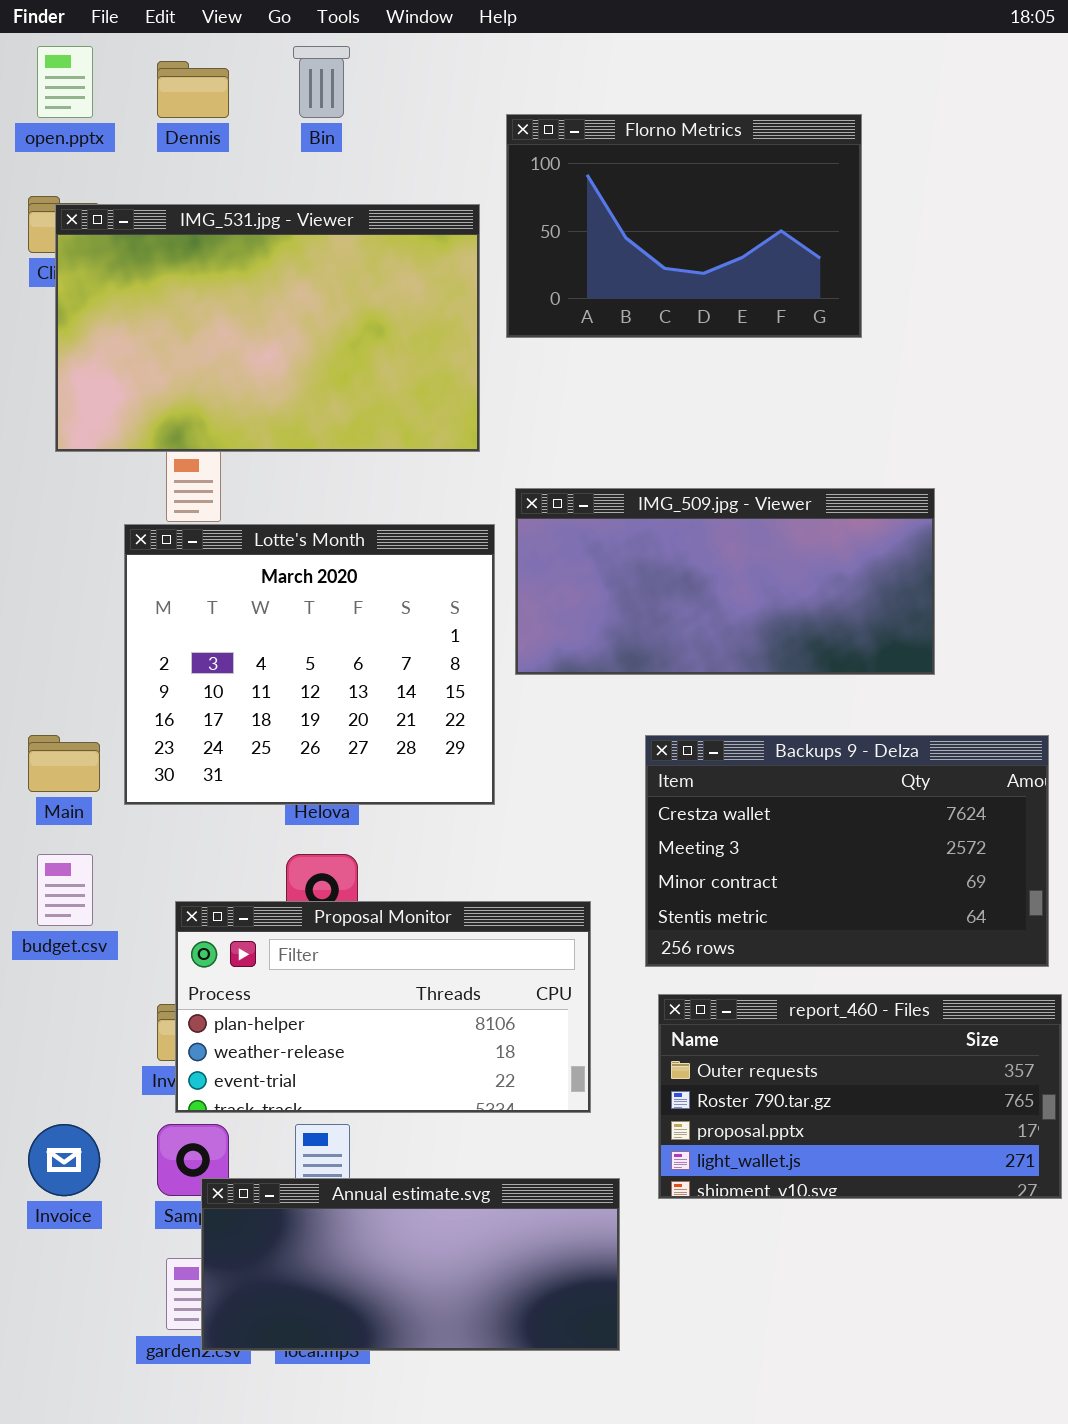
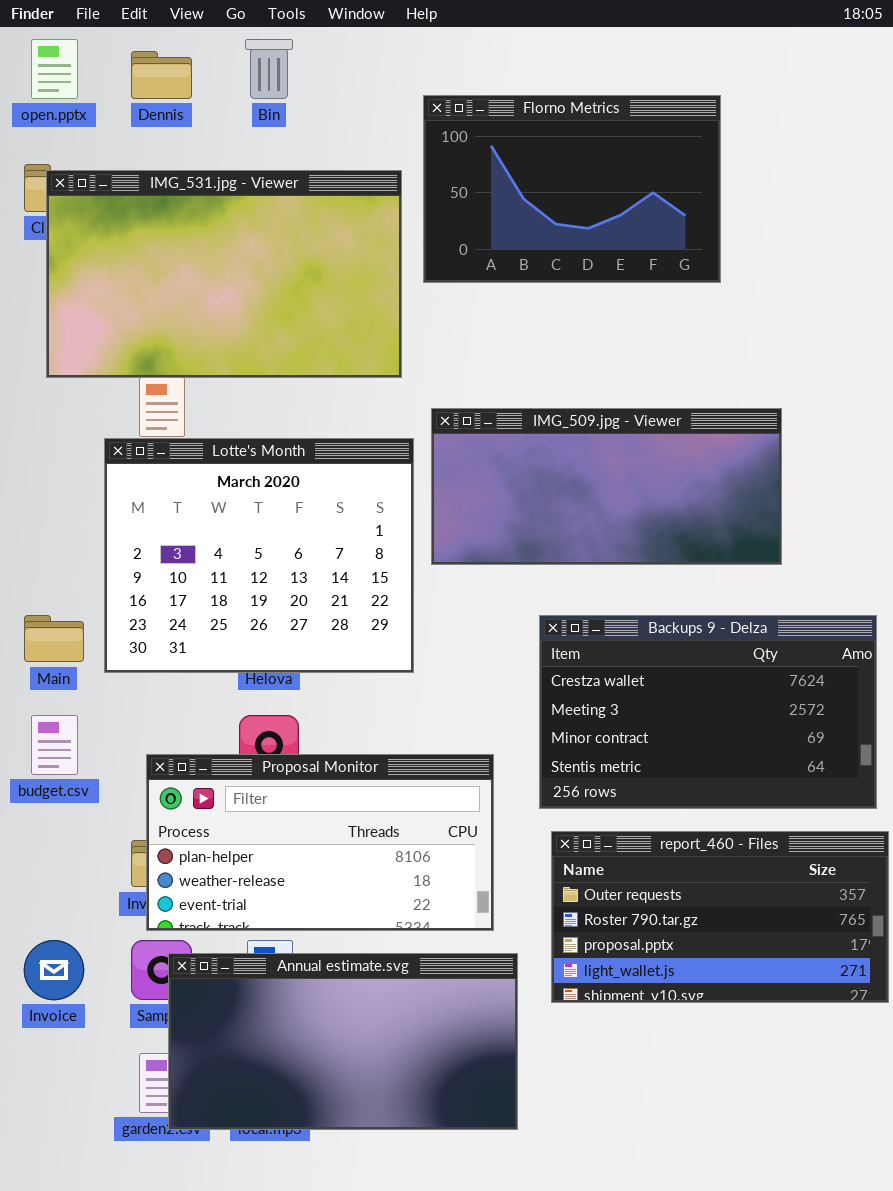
Annual estimate.svg: [201,1178,620,1351] -> [168,953,518,1130], resized

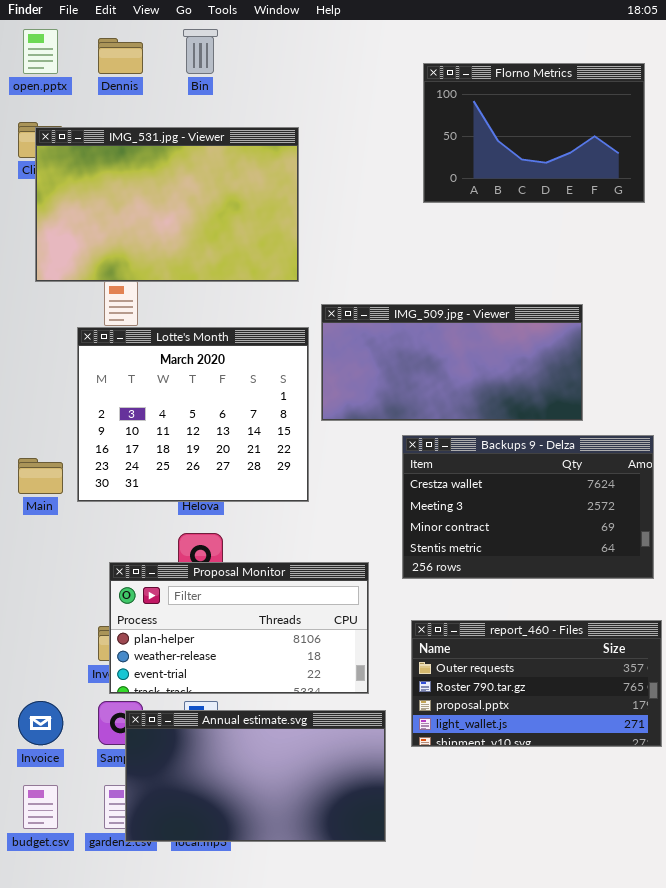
Florno Metrics: [423,95,721,283] -> [423,63,645,203], moved
Backups 9 - Delza: [539,615,877,809] -> [402,435,654,579], moved
budget.csv: [31,715,78,775] -> [23,785,58,829], moved

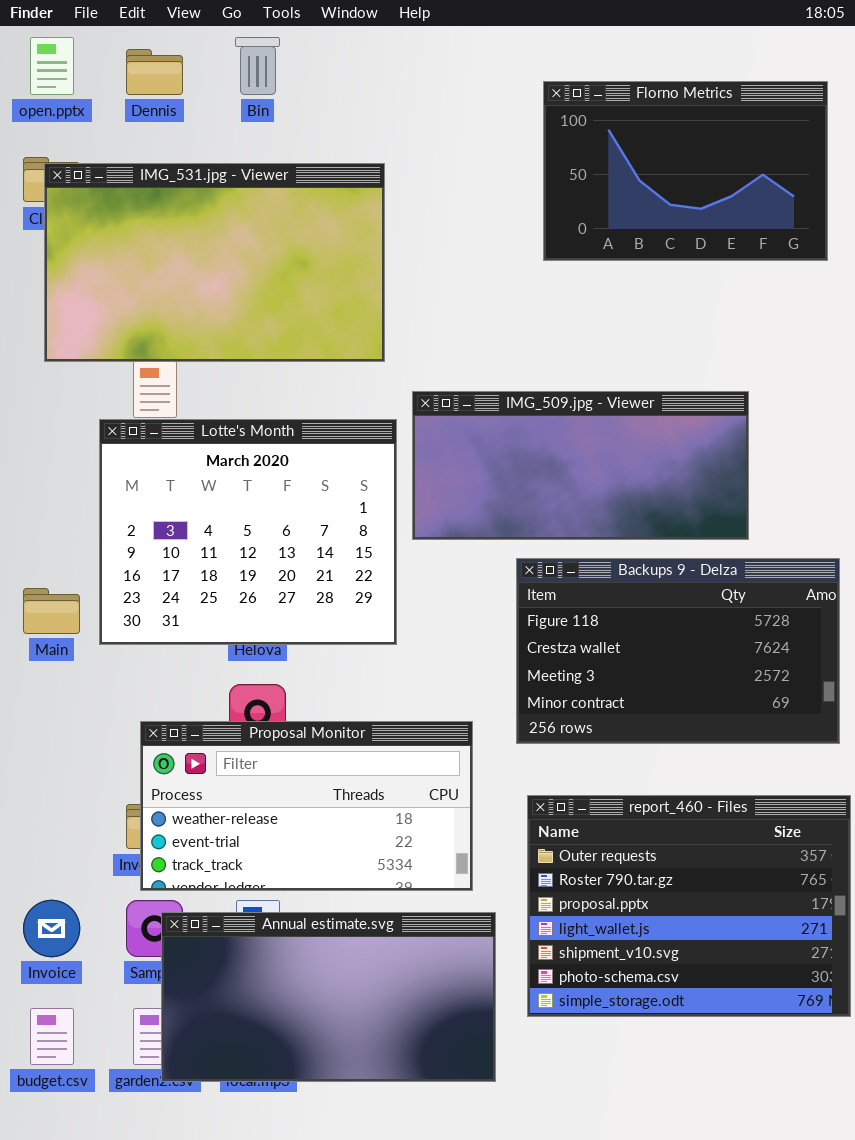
Backups 9 - Delza: [402,435,654,579] -> [516,558,840,744], scrolled up 1 row
Proposal Monitor: [109,562,369,694] -> [140,721,473,891], scrolled down 1 row
report_460 - Files: [411,620,662,747] -> [527,795,851,1017], resized

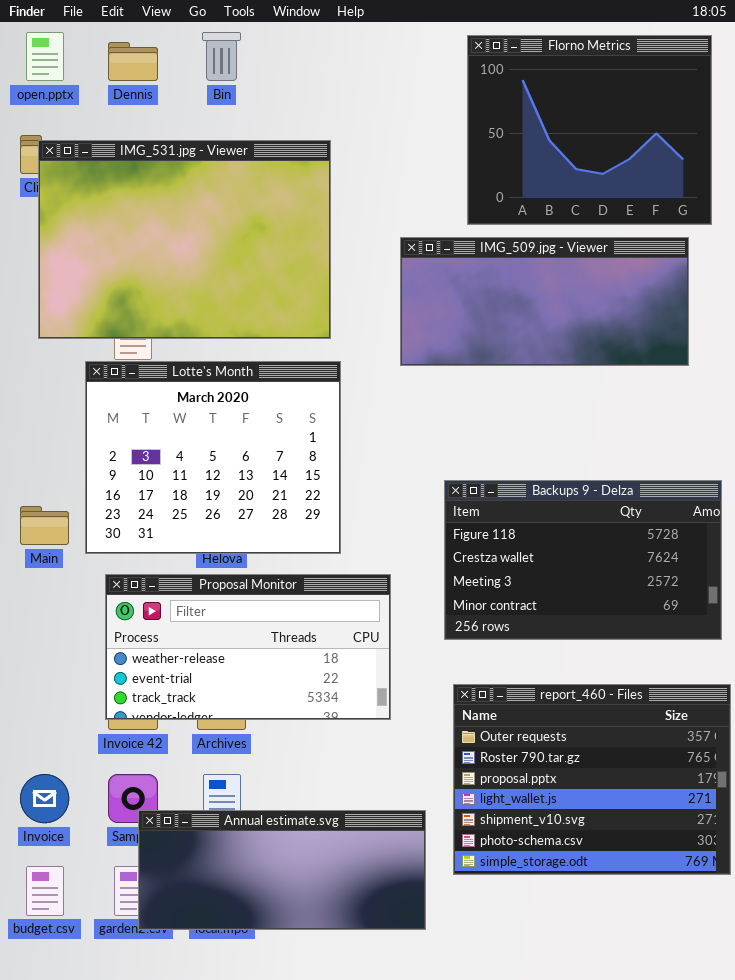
Florno Metrics: [543,81,828,261] -> [467,35,712,225], resized
IMG_531.jpg - Viewer: [44,163,385,362] -> [38,140,331,339], resized
IMG_509.jpg - Viewer: [412,391,749,540] -> [400,237,689,366], moved
Proposal Monitor: [140,721,473,891] -> [105,574,391,720], moved
Annual estimate.svg: [161,912,496,1082] -> [138,810,426,930], resized

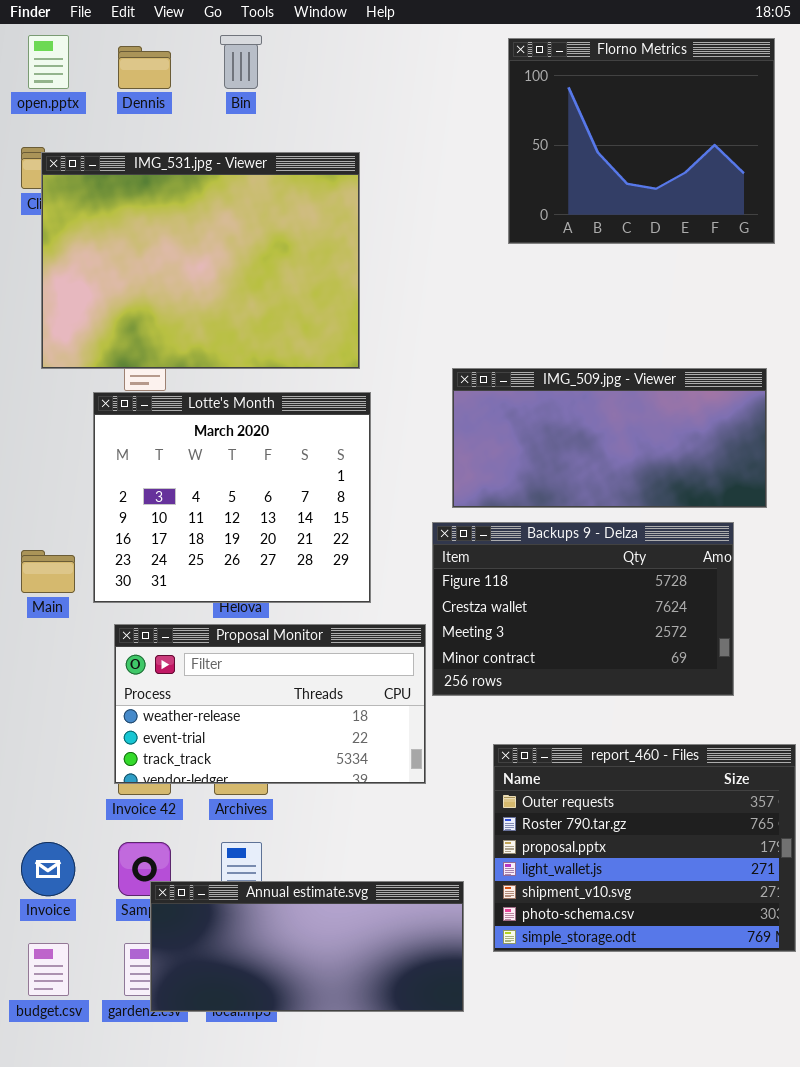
IMG_509.jpg - Viewer: [400,237,689,366] -> [452,368,767,508], moved
Backups 9 - Delza: [444,480,722,640] -> [432,522,734,696], moved

